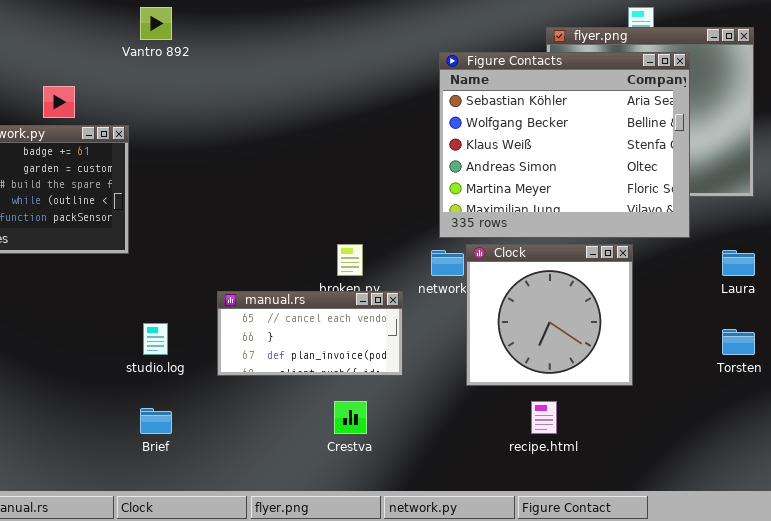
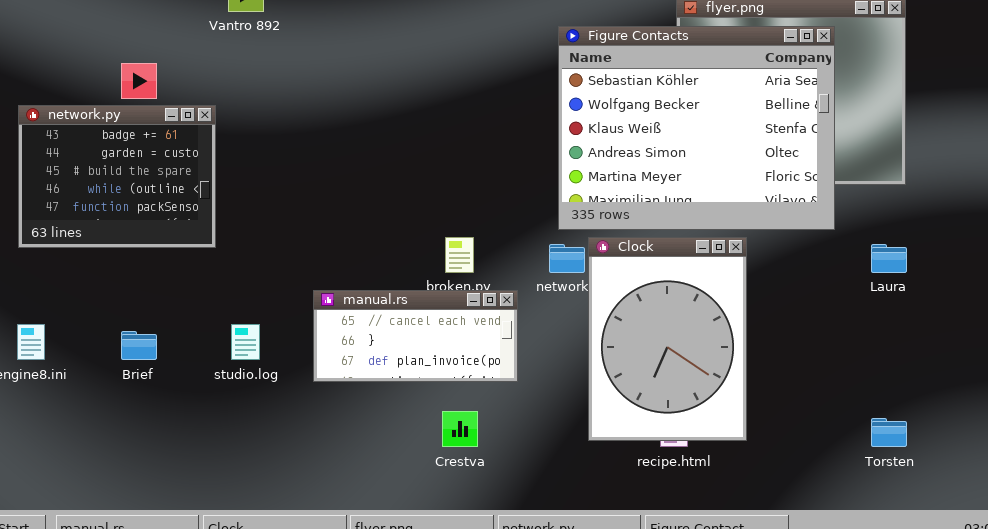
Clock: [466,244,633,386] -> [588,237,747,441], resized
Torsten: [722,329,755,355] -> [871,418,907,447], moved
Brief: [140,408,172,434] -> [121,331,157,360], moved

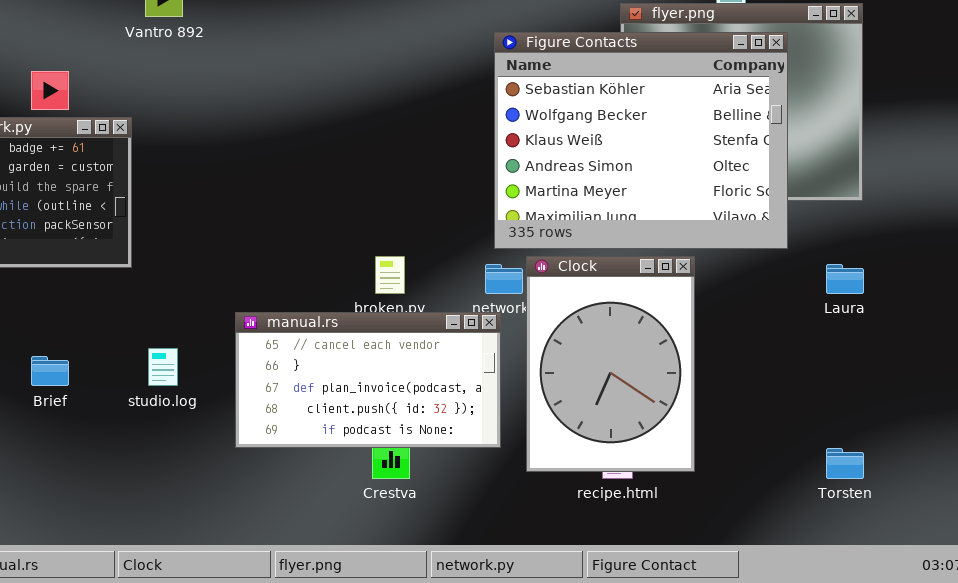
manual.rs: [313,290,518,382] -> [235,312,501,448], resized

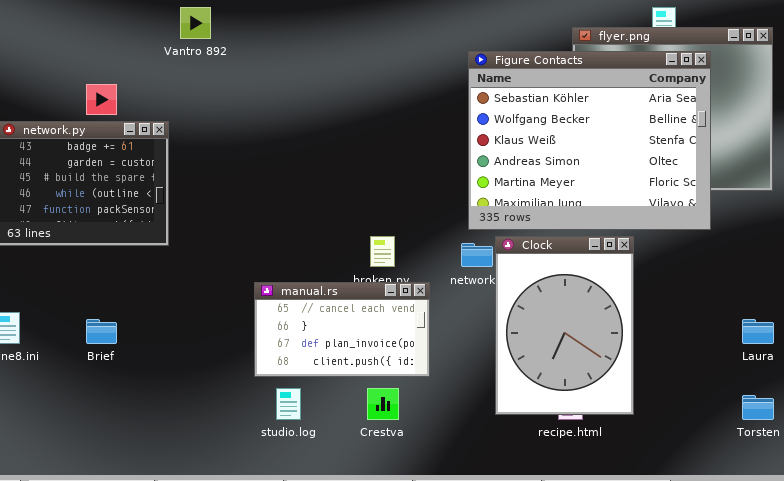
Laura: [826,264,864,294] -> [742,319,774,344], moved
manual.rs: [235,312,501,448] -> [254,282,430,377], resized
studio.log: [148,348,178,386] -> [276,388,301,420], moved

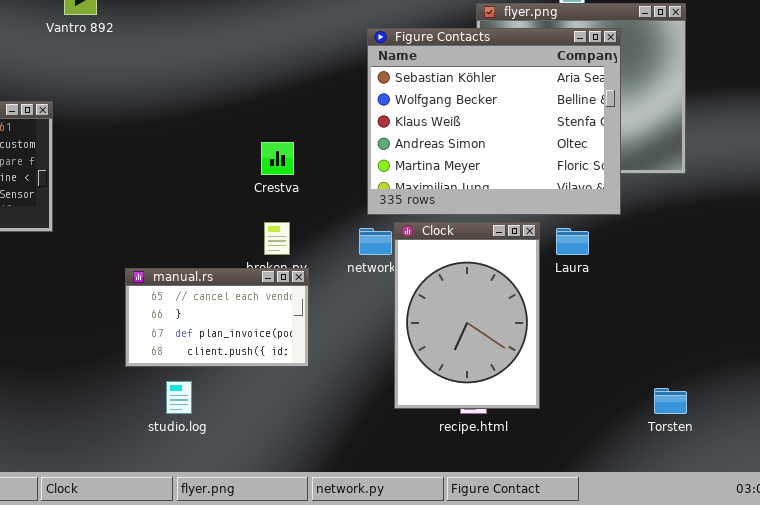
manual.rs: [254,282,430,377] -> [125,268,309,367], moved
Laura: [742,319,774,344] -> [556,228,589,255], moved
Crestva: [367,388,399,420] -> [261,142,294,175], moved

